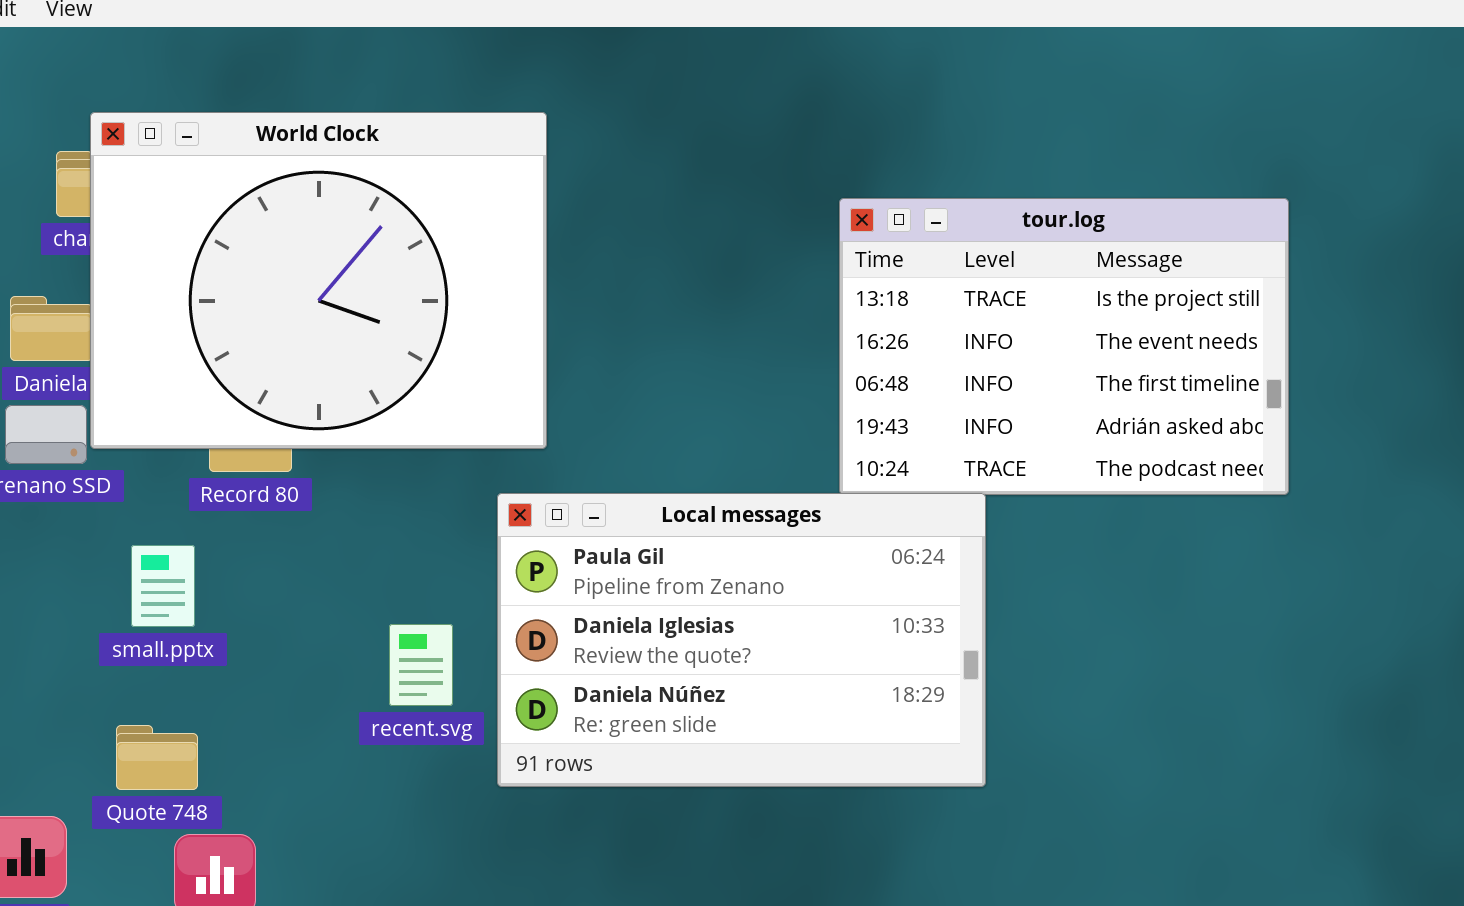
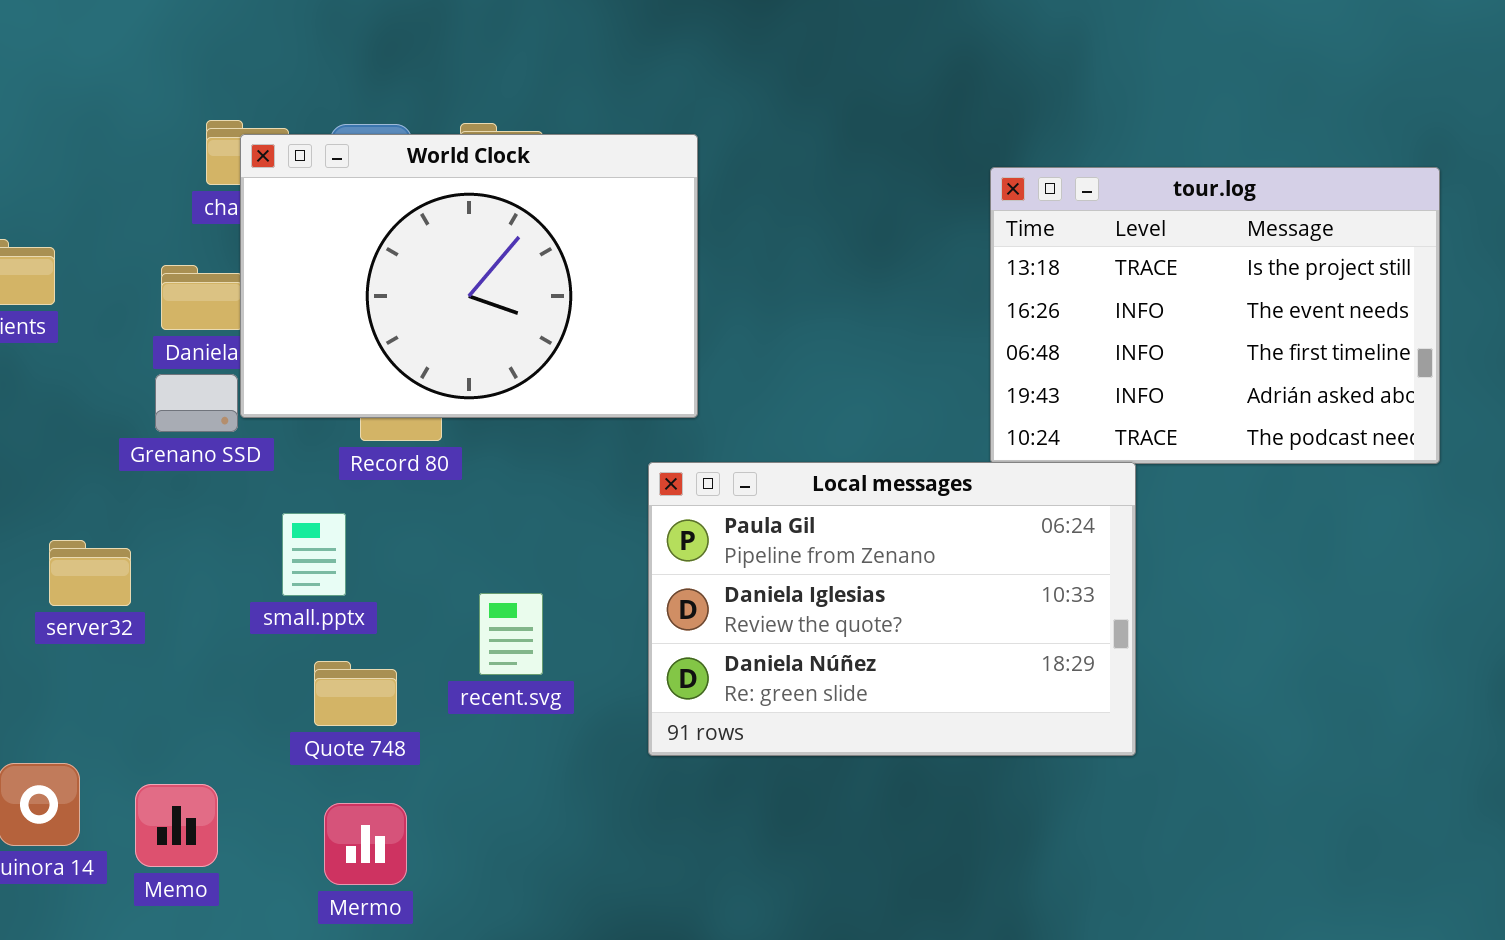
World Clock: [90,112,547,449] -> [240,134,698,418], resized
recent.svg: [389,624,453,706] -> [479,593,543,675], moved
Quote 748: [116,725,198,790] -> [314,661,397,726], moved

